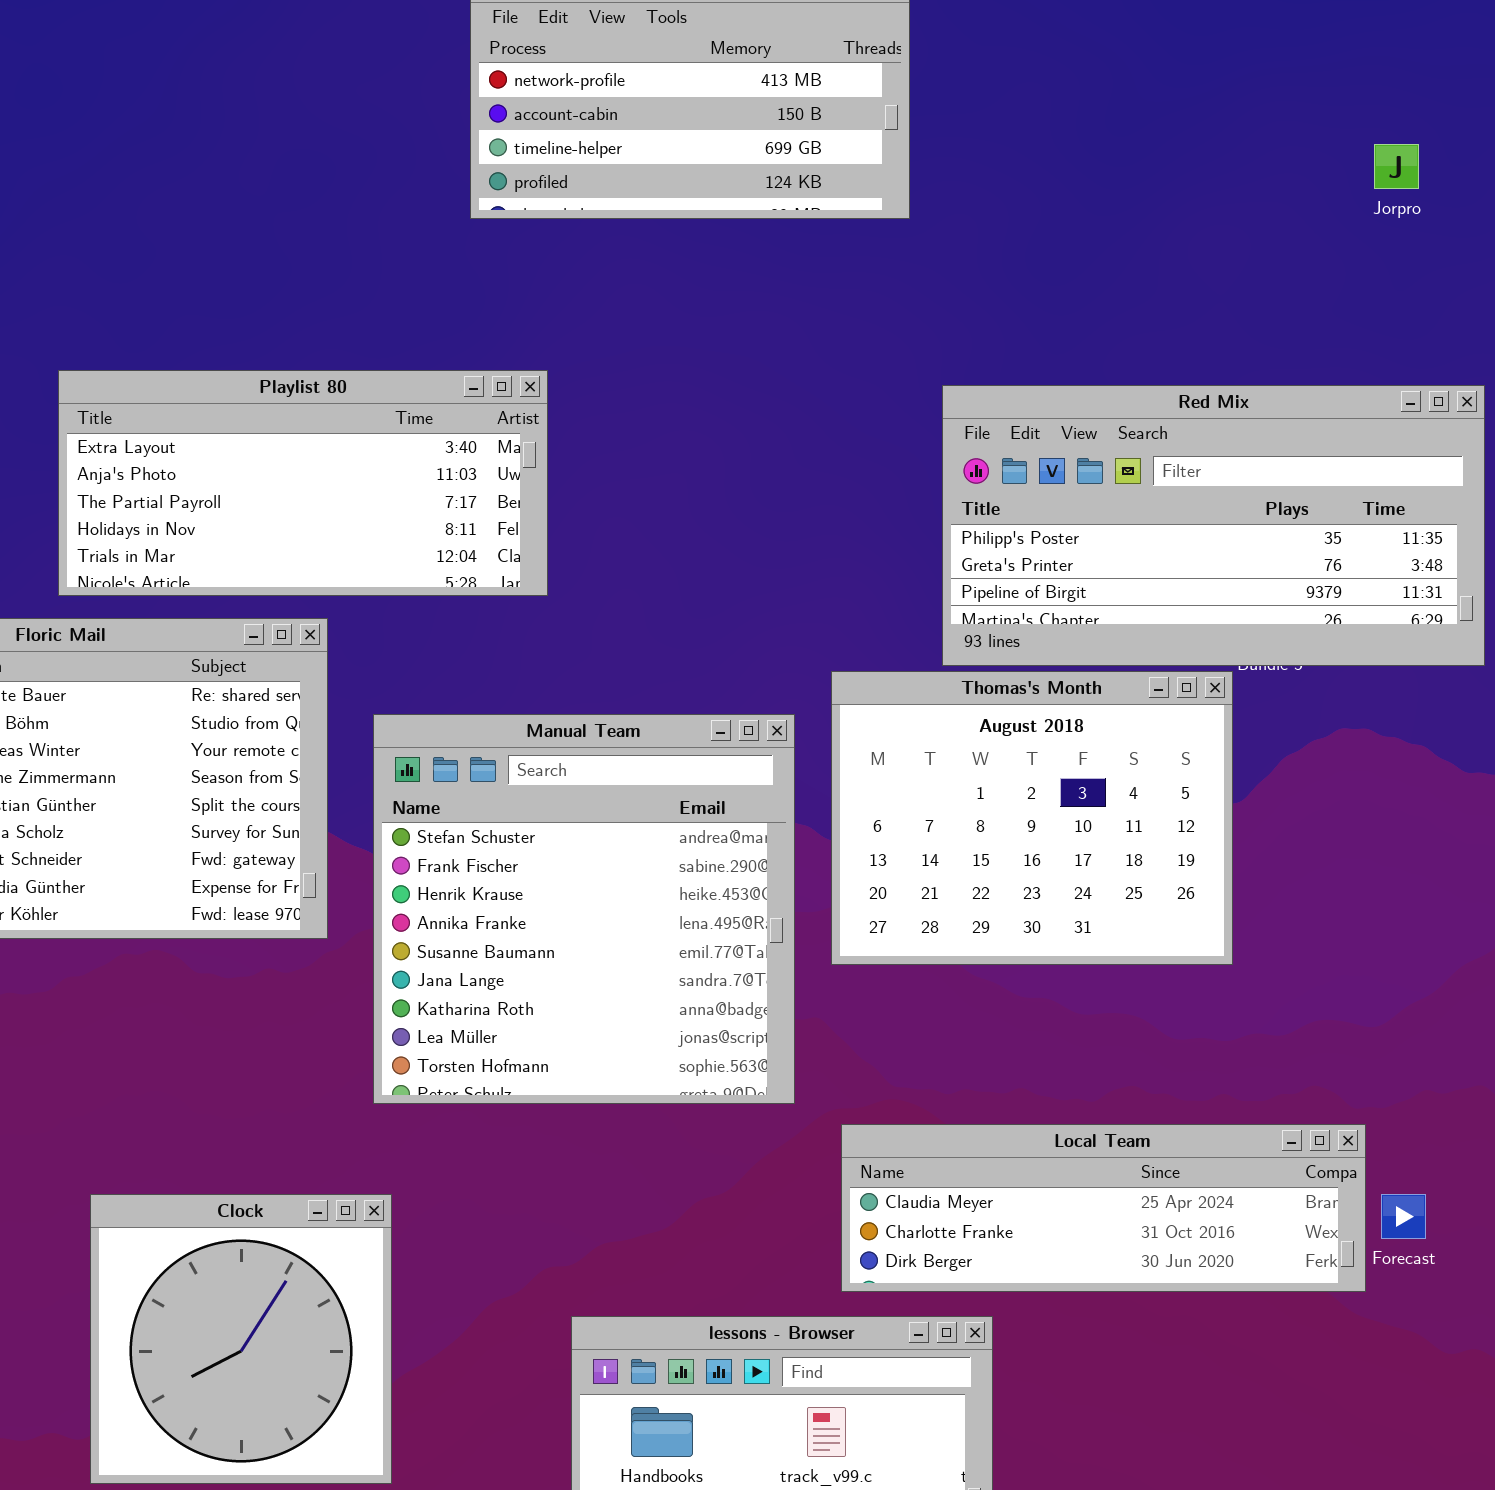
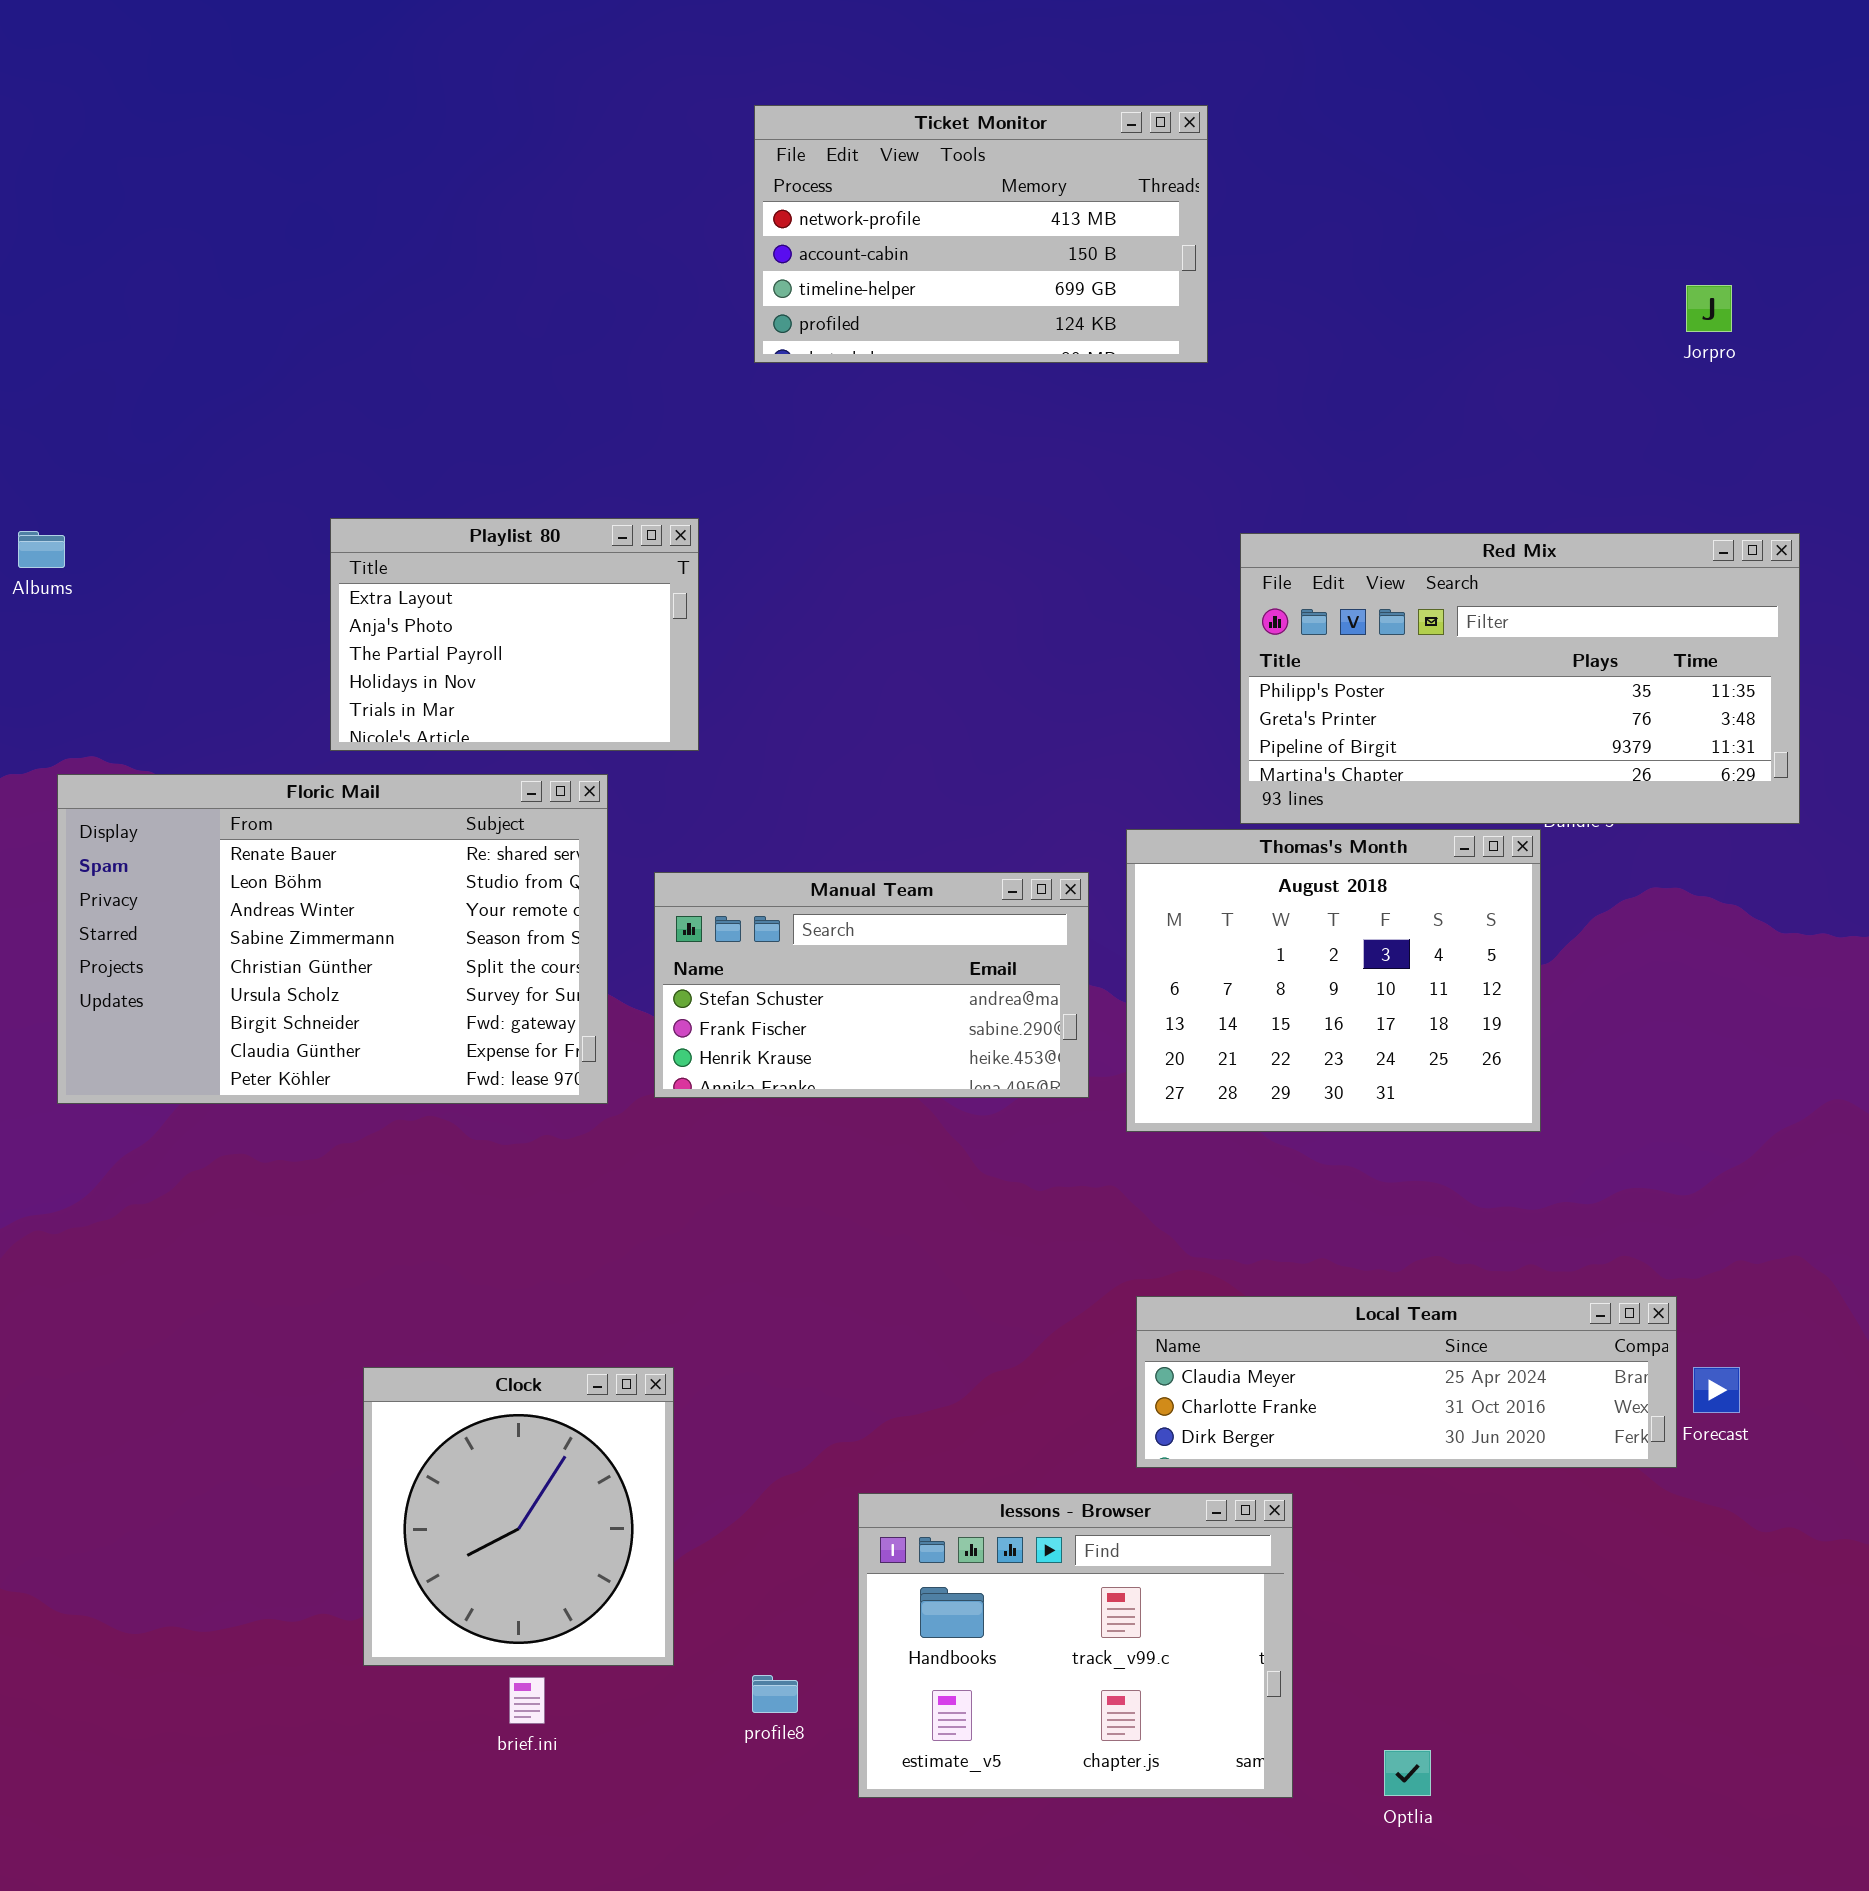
Playlist 80: [58,370,548,596] -> [330,518,699,751], resized
Manual Team: [373,714,795,1104] -> [654,872,1089,1098], resized

